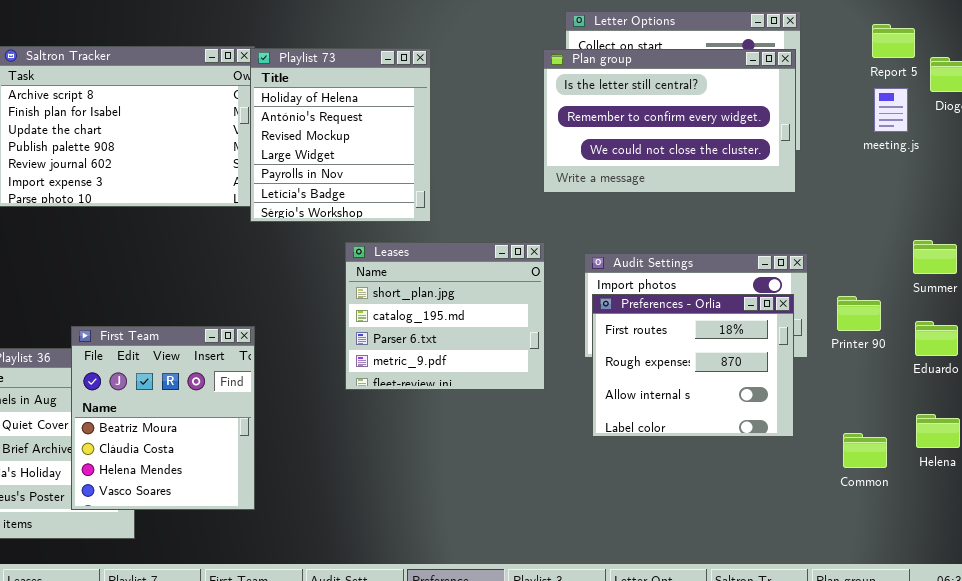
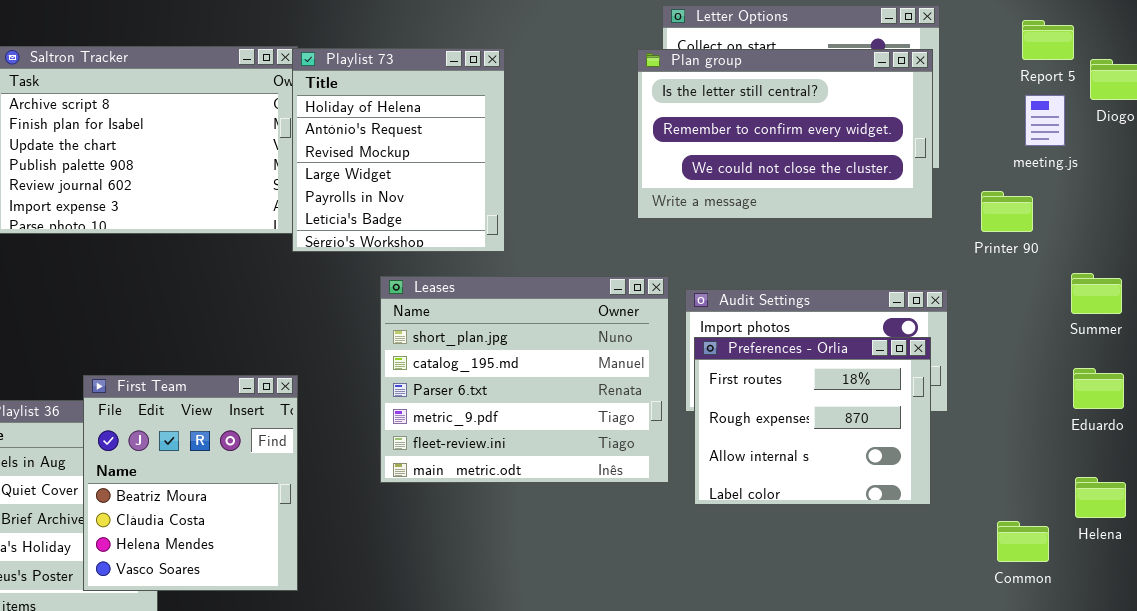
Leases: [345,242,545,390] -> [380,276,669,483], moved, resized
Printer 90: [837,296,881,331] -> [981,191,1033,232], moved
Common: [843,433,887,468] -> [997,521,1049,562], moved

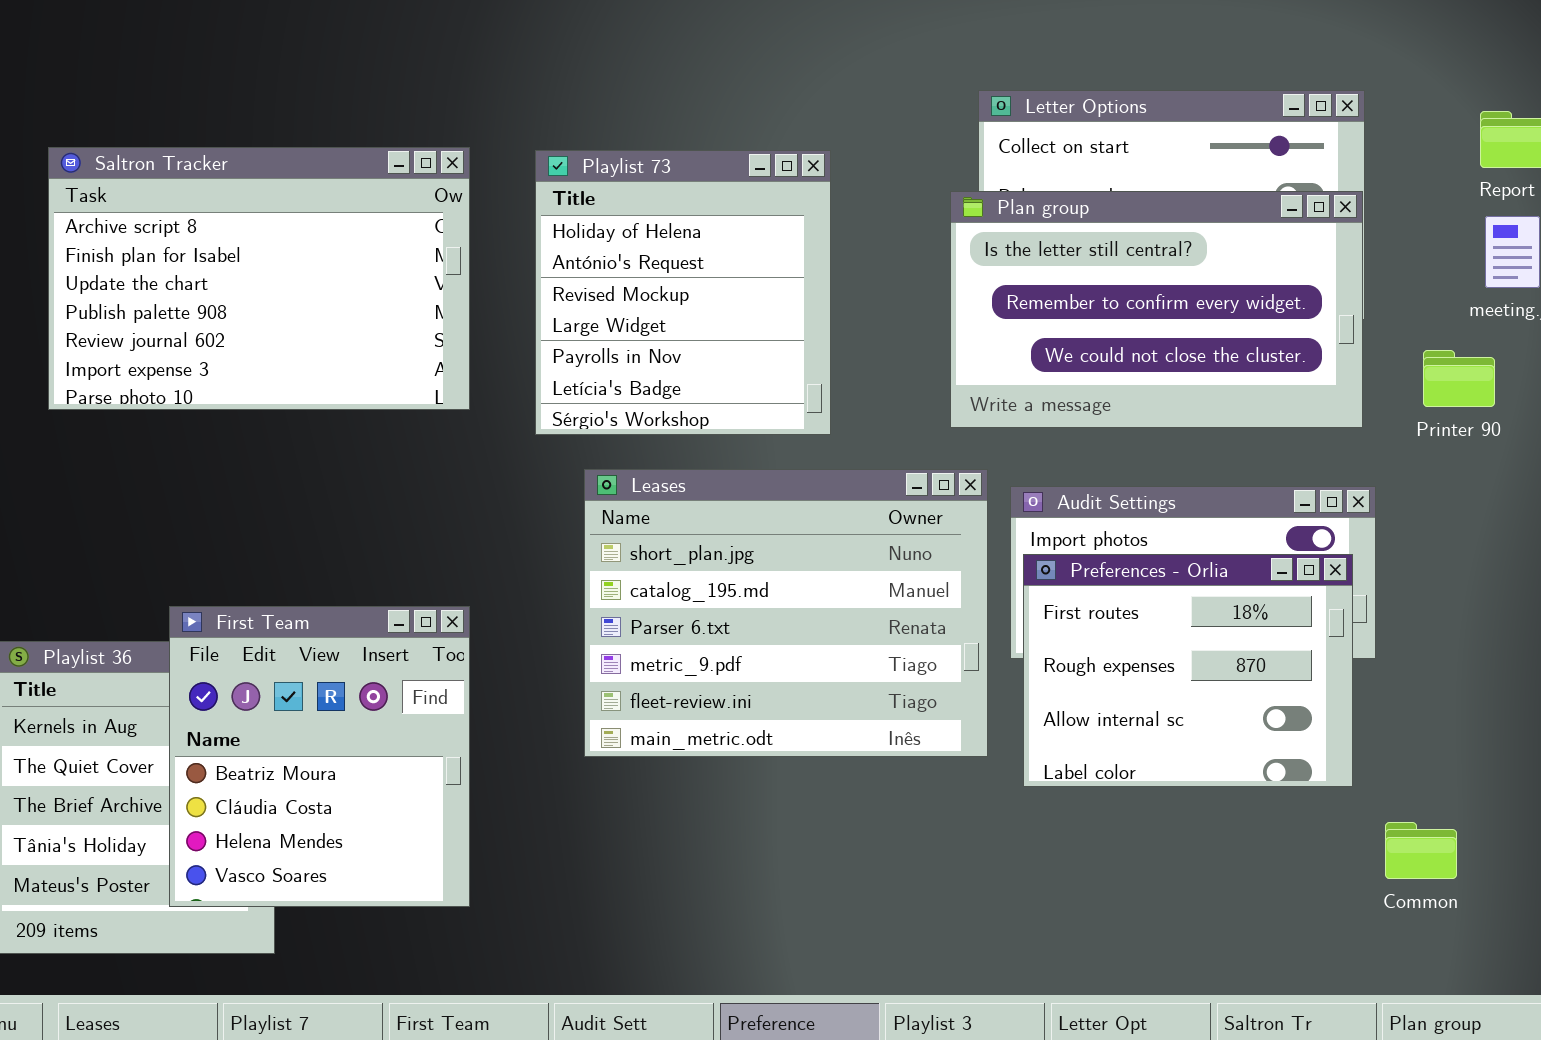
Playlist 73: [292,48,505,252] -> [535,150,831,435], moved
Plan group: [637,49,933,219] -> [950,191,1363,428], moved
Common: [997,521,1049,562] -> [1385,822,1457,879], moved

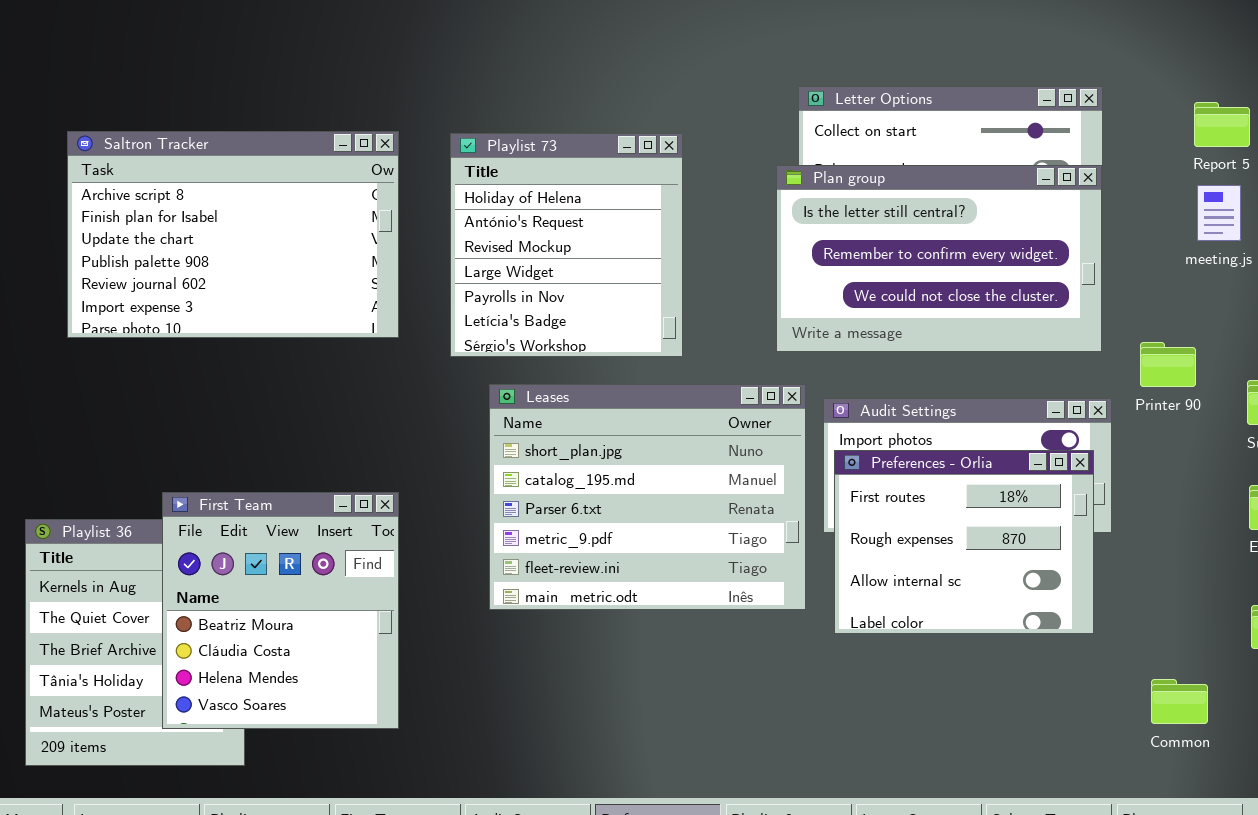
Printer 90: [1423,350,1495,407] -> [1140,342,1196,387], moved
Common: [1385,822,1457,879] -> [1151,679,1208,724], moved

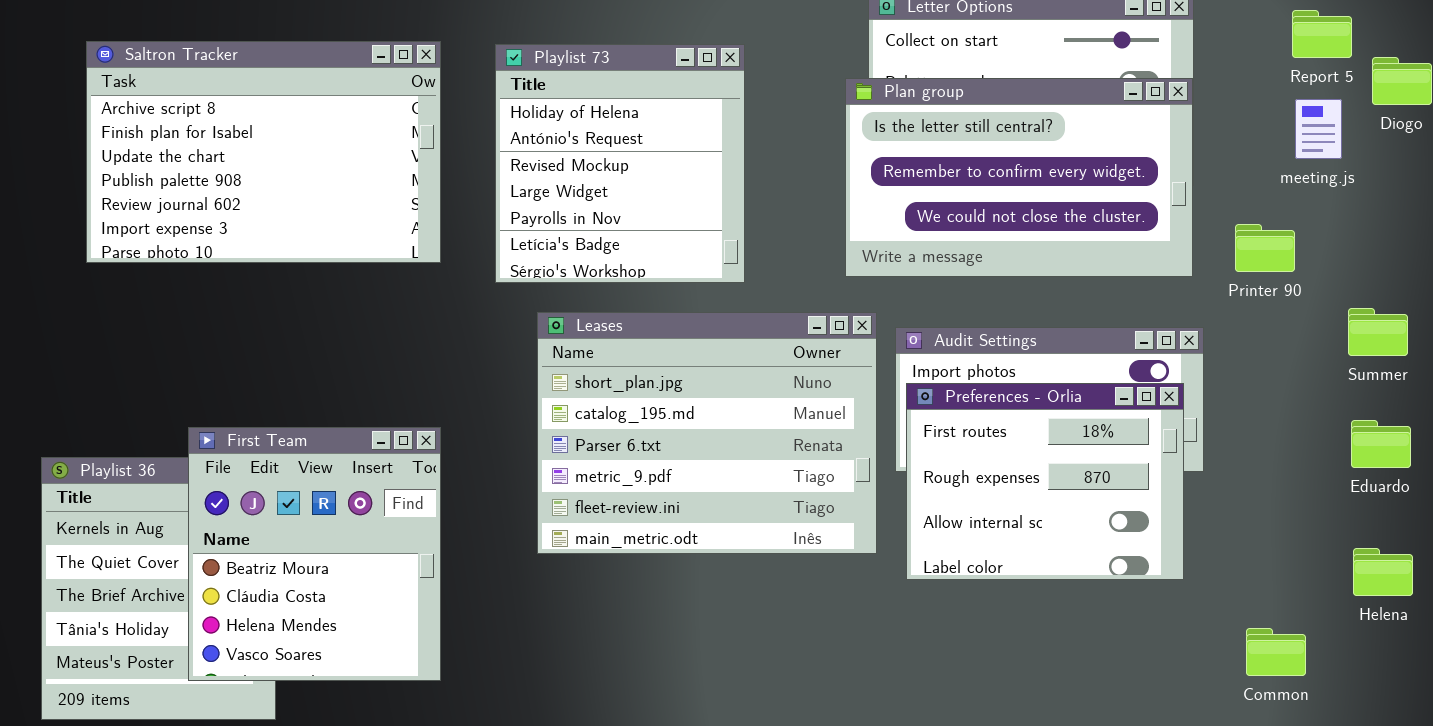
Printer 90: [1140,342,1196,387] -> [1235,224,1295,272], moved

